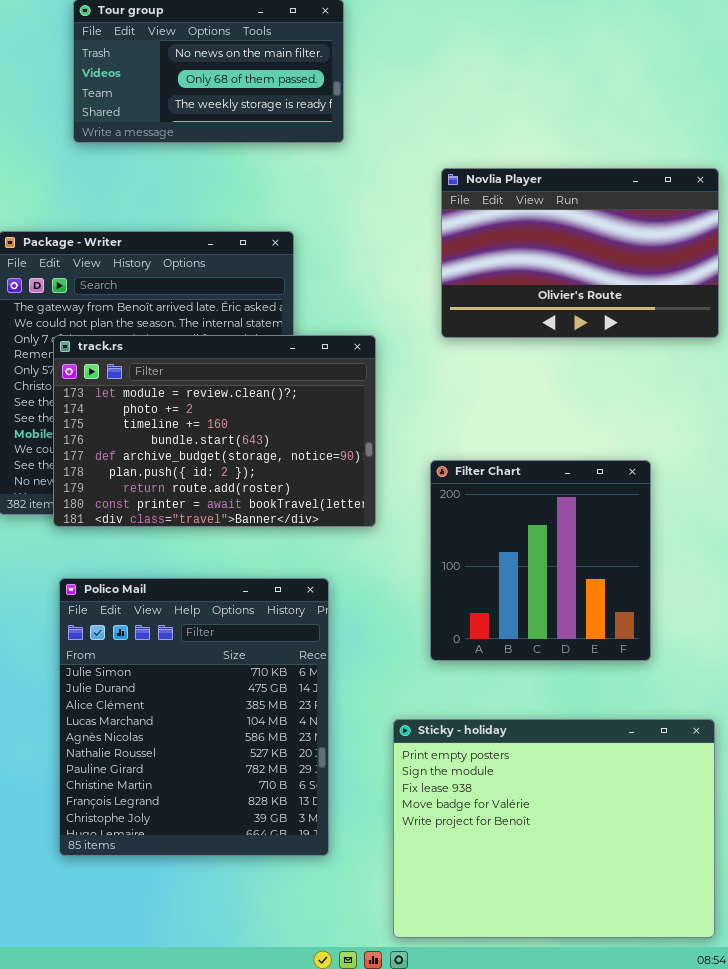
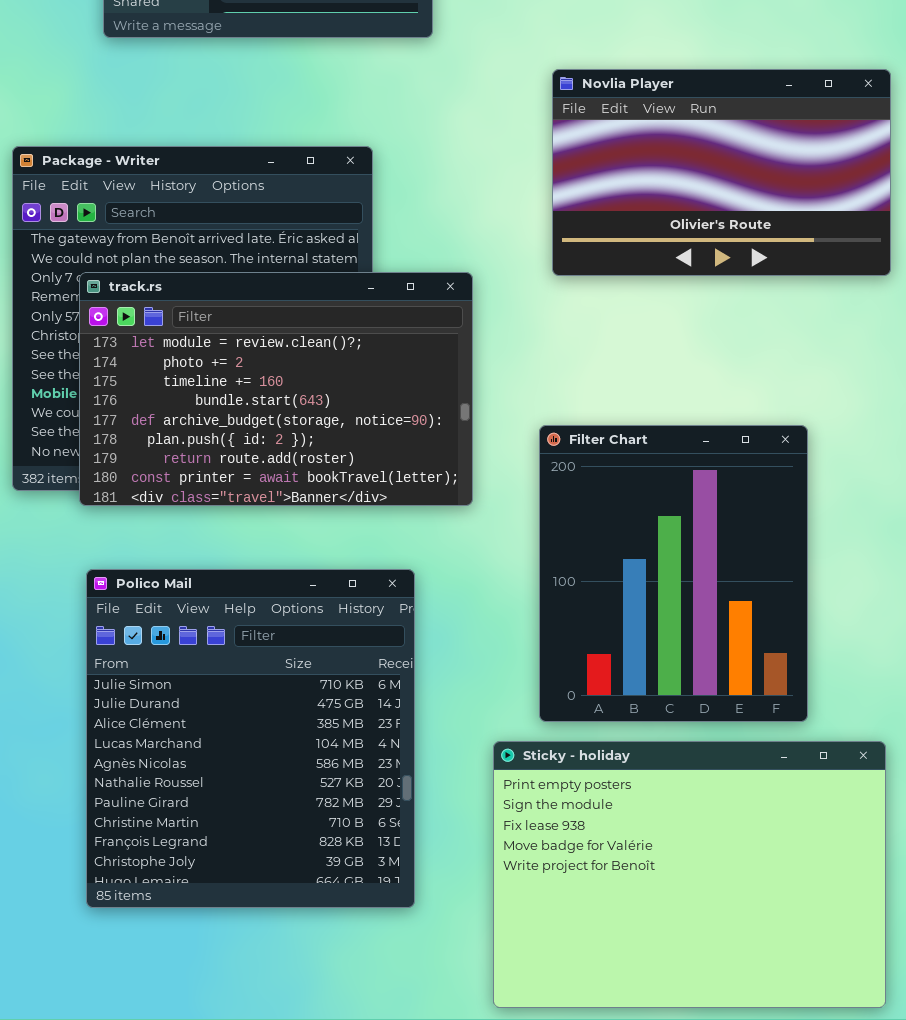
Filter Chart: [430,460,651,661] -> [539,425,808,722], resized

